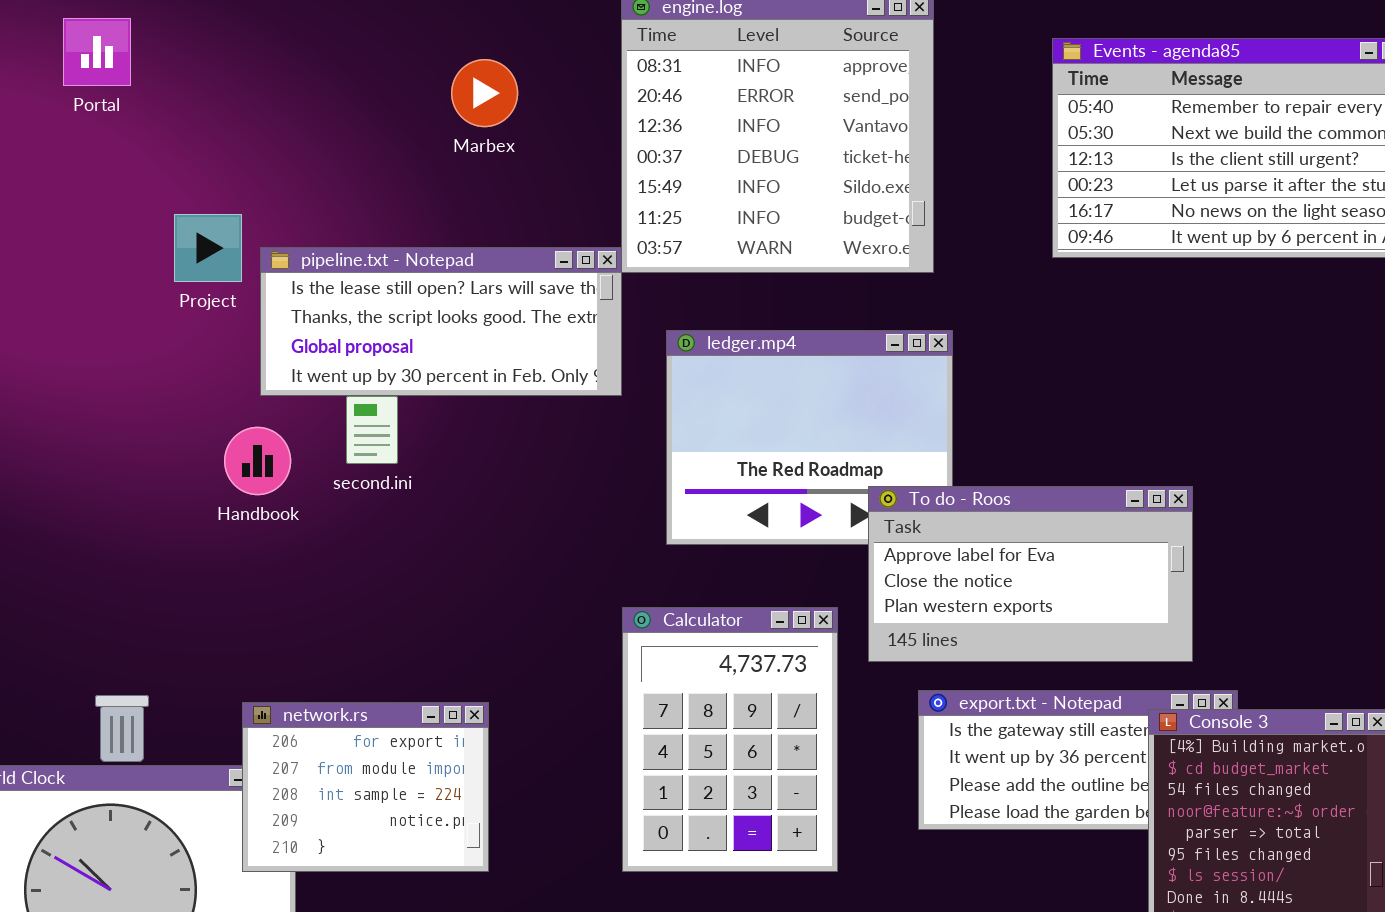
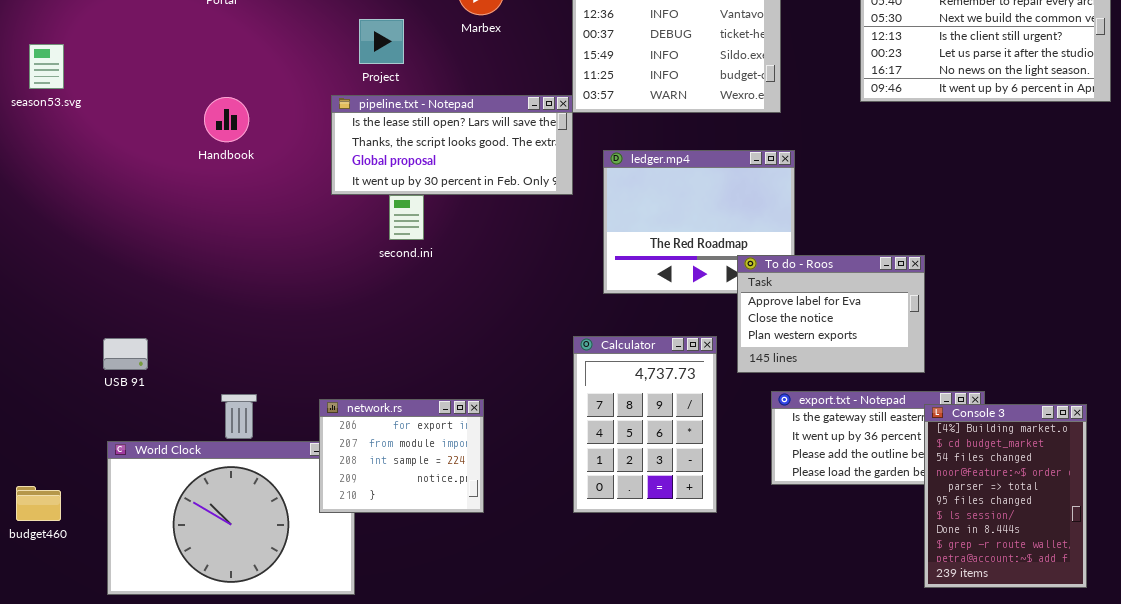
Project: [174,214,242,282] -> [359,19,404,64], moved
Handbook: [224,427,291,495] -> [204,97,249,142], moved
To do - Roos: [868,486,1193,662] -> [737,255,925,373], resized

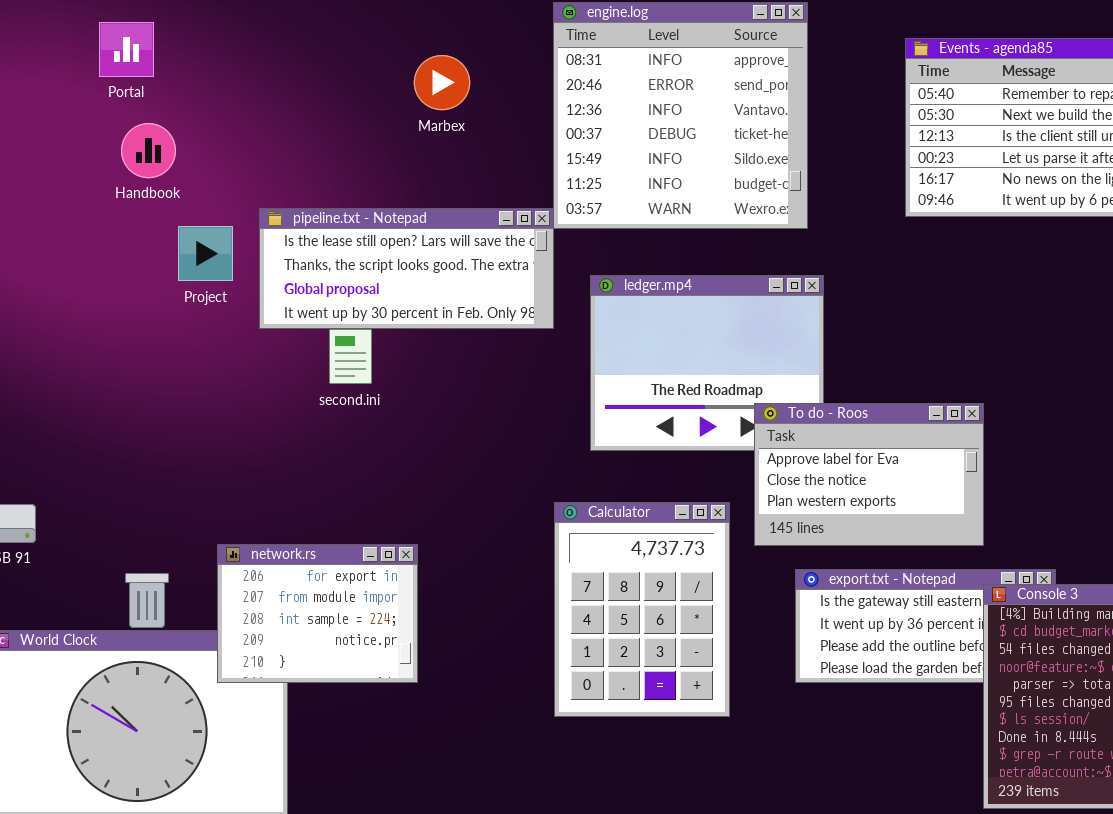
Project: [359,19,404,64] -> [178,226,233,281], moved
Handbook: [204,97,249,142] -> [121,123,176,178], moved
network.rs: [319,399,484,513] -> [217,544,418,683], moved

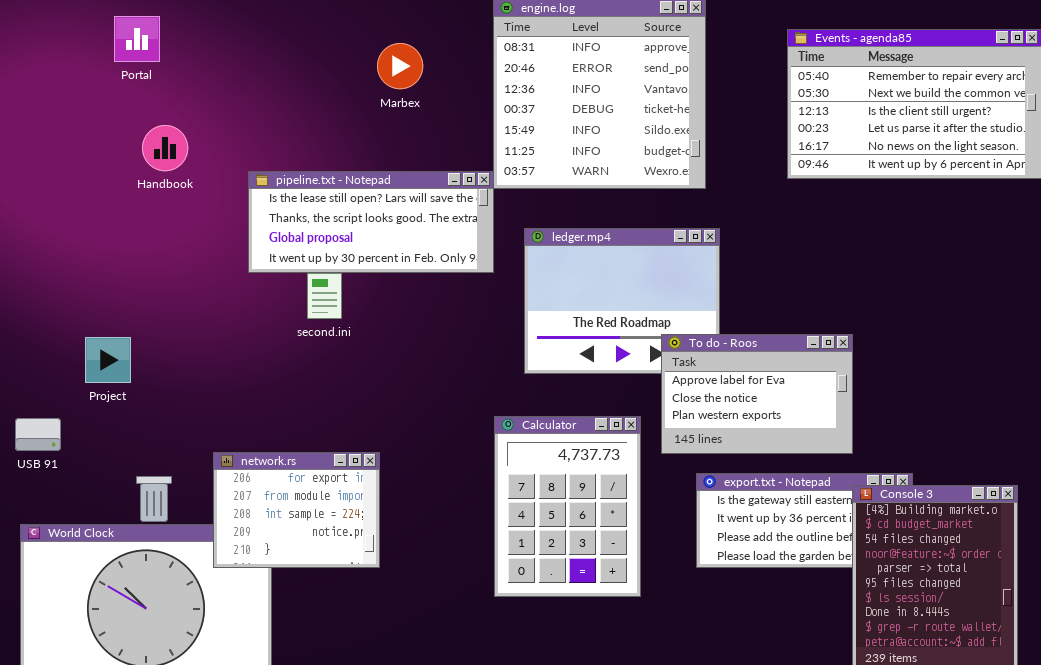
Handbook: [121,123,176,178] -> [142,125,188,171], moved
Project: [178,226,233,281] -> [85,337,131,383], moved

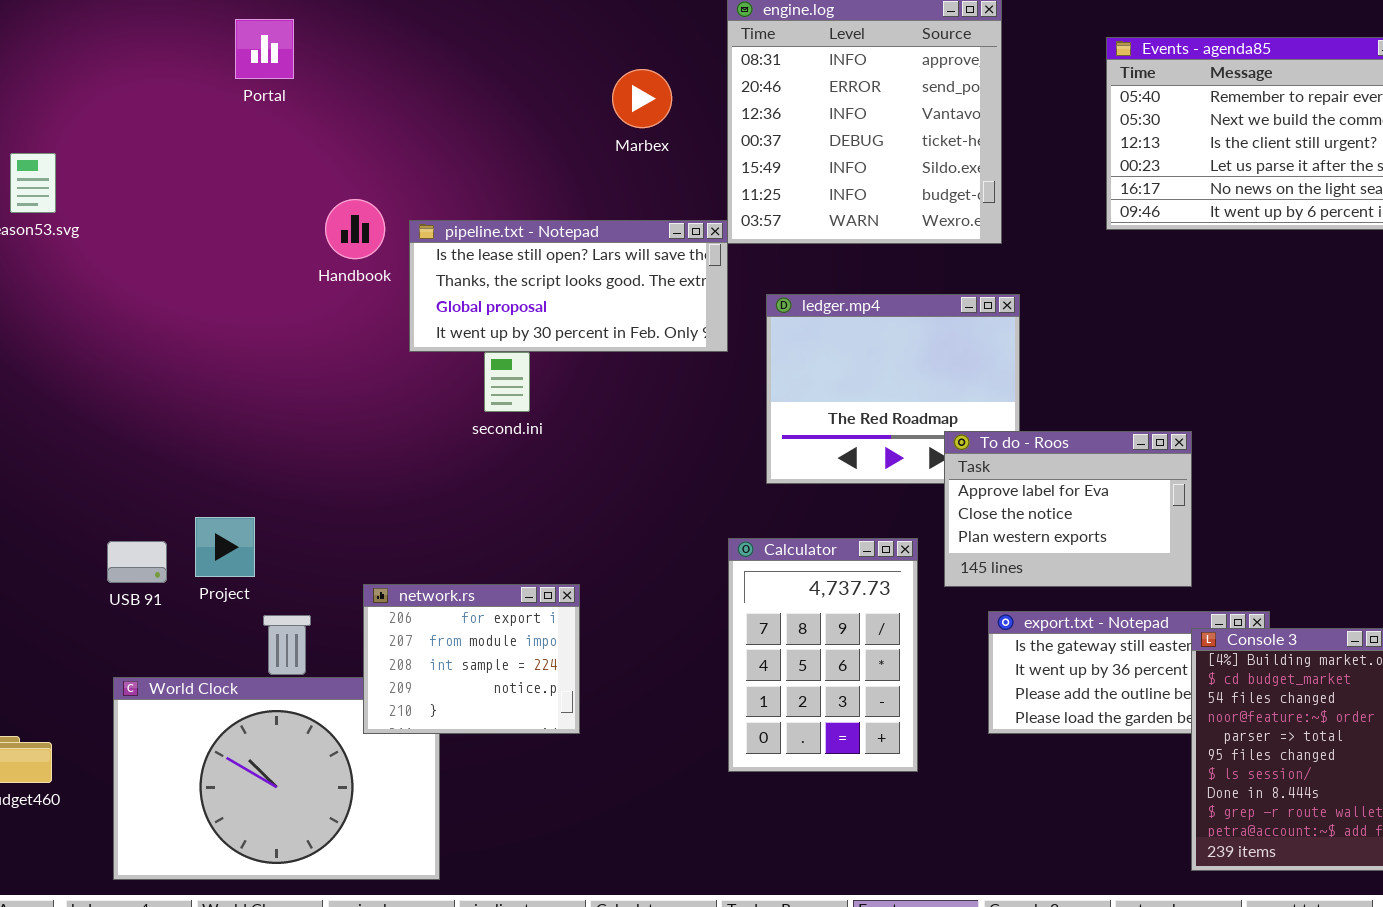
Marbex: [377,43,423,89] -> [612,69,672,128], moved
Handbook: [142,125,188,171] -> [325,199,385,259], moved
Project: [85,337,131,383] -> [195,517,255,577], moved

